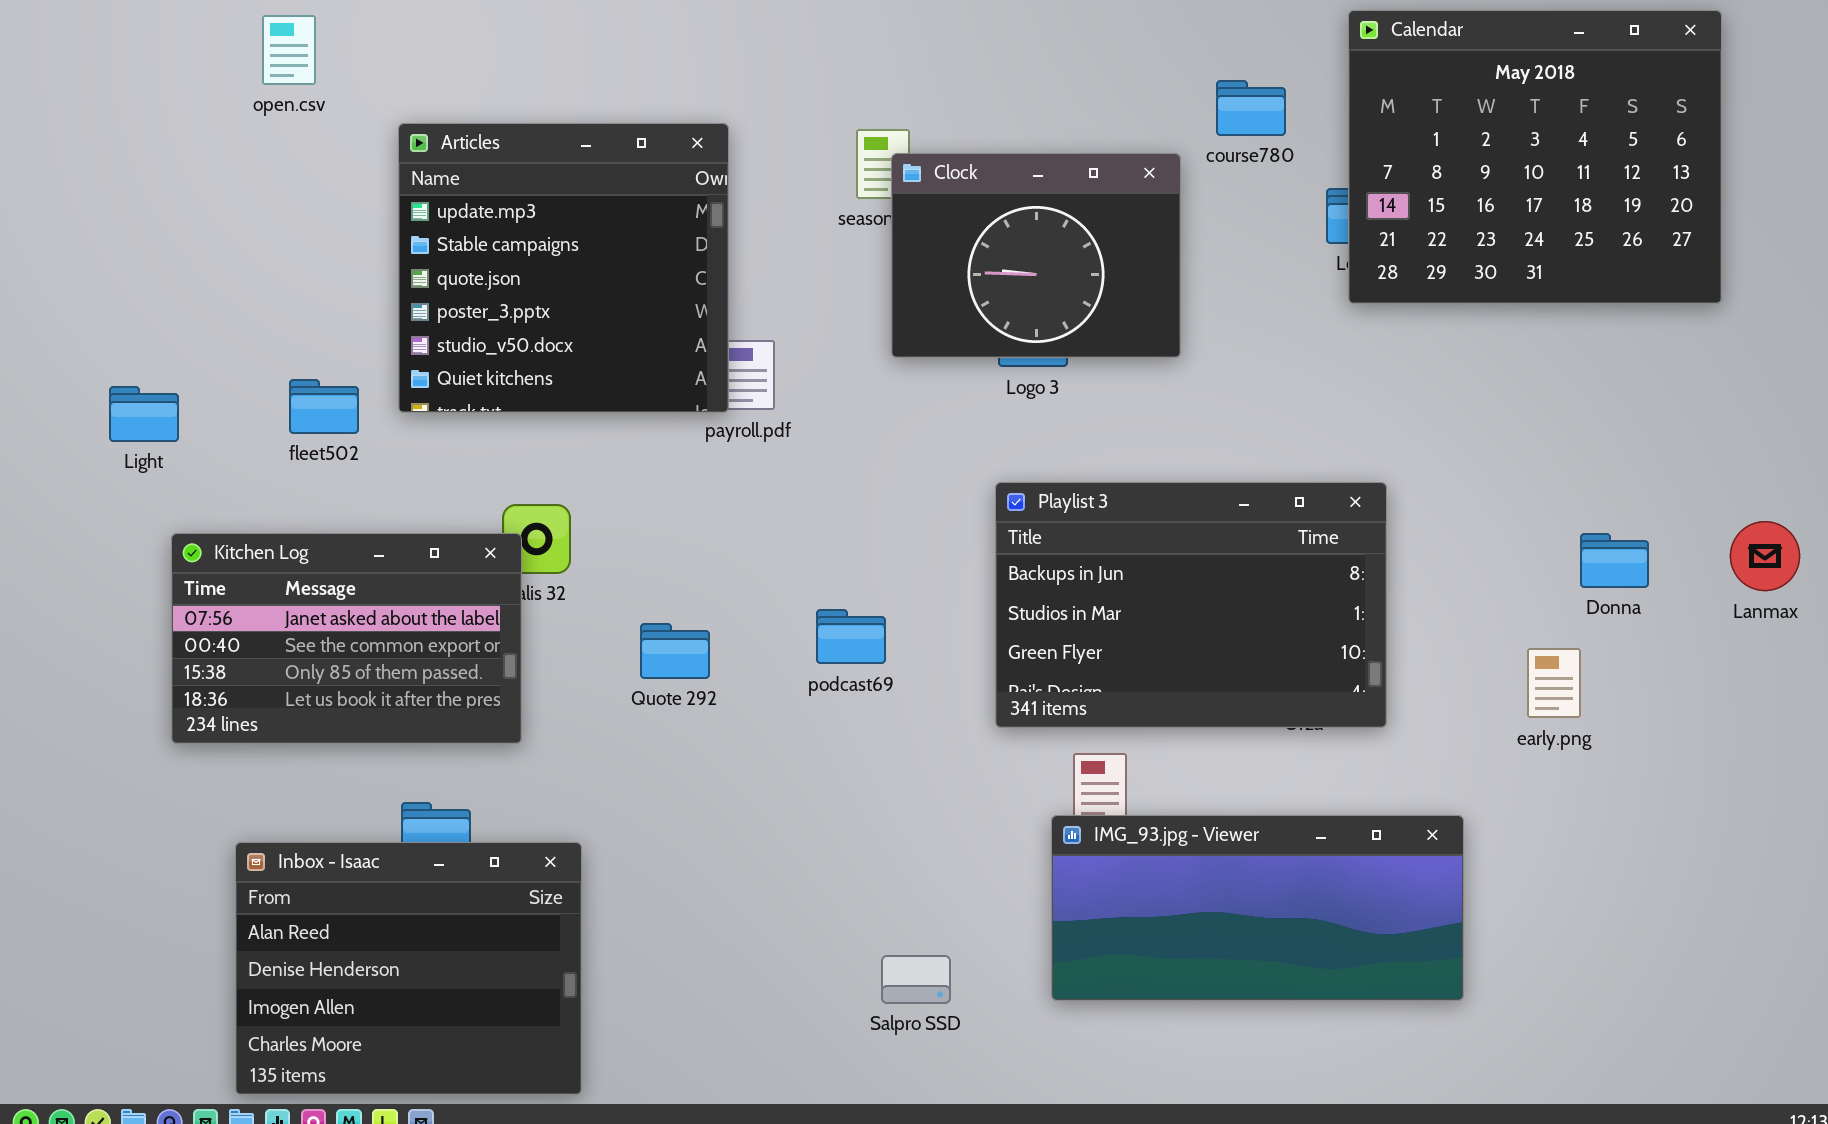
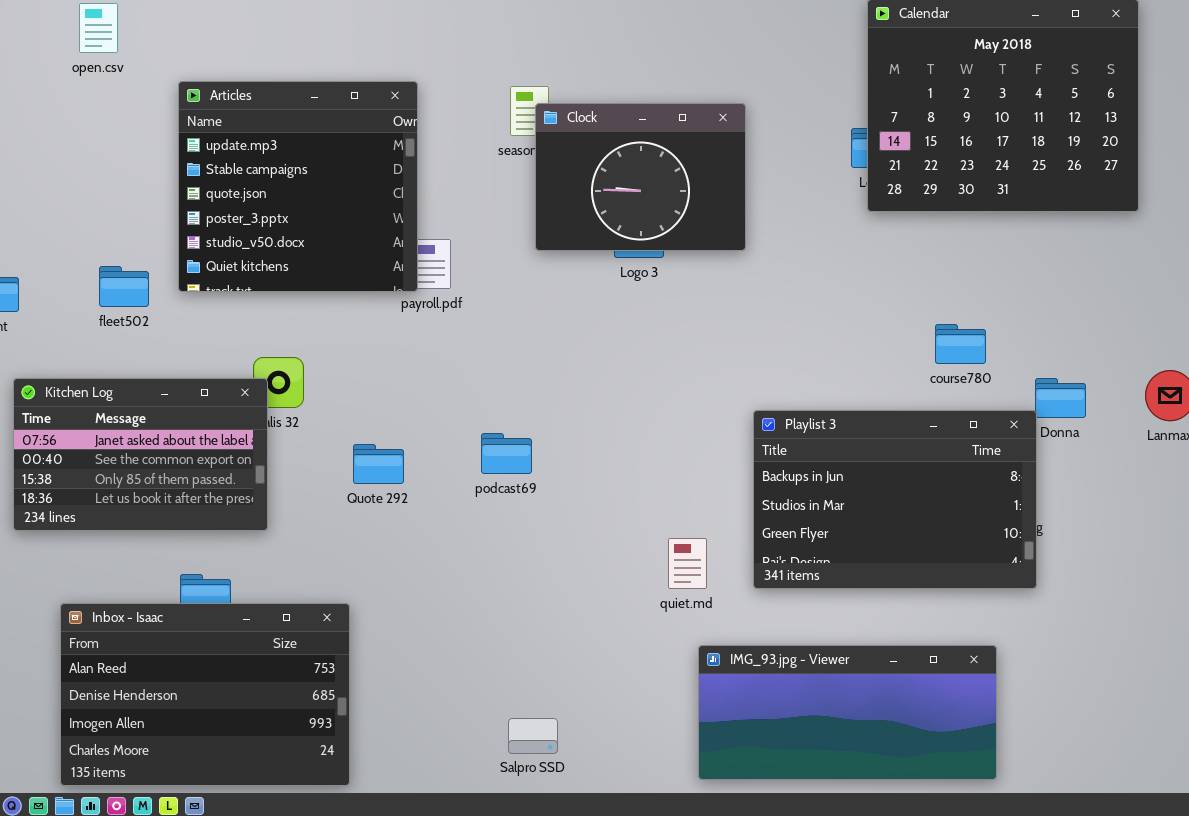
course780: [1216,80,1286,136] -> [935,324,986,364], moved
Playlist 3: [995,482,1387,728] -> [753,410,1037,589], moved
IMG_93.jpg - Viewer: [1051,815,1464,1001] -> [698,645,997,780], moved
Inbox - Isaac: [235,842,582,1095] -> [60,603,350,786], resized
Salpro SSD: [881,955,951,1004] -> [508,718,558,754], moved

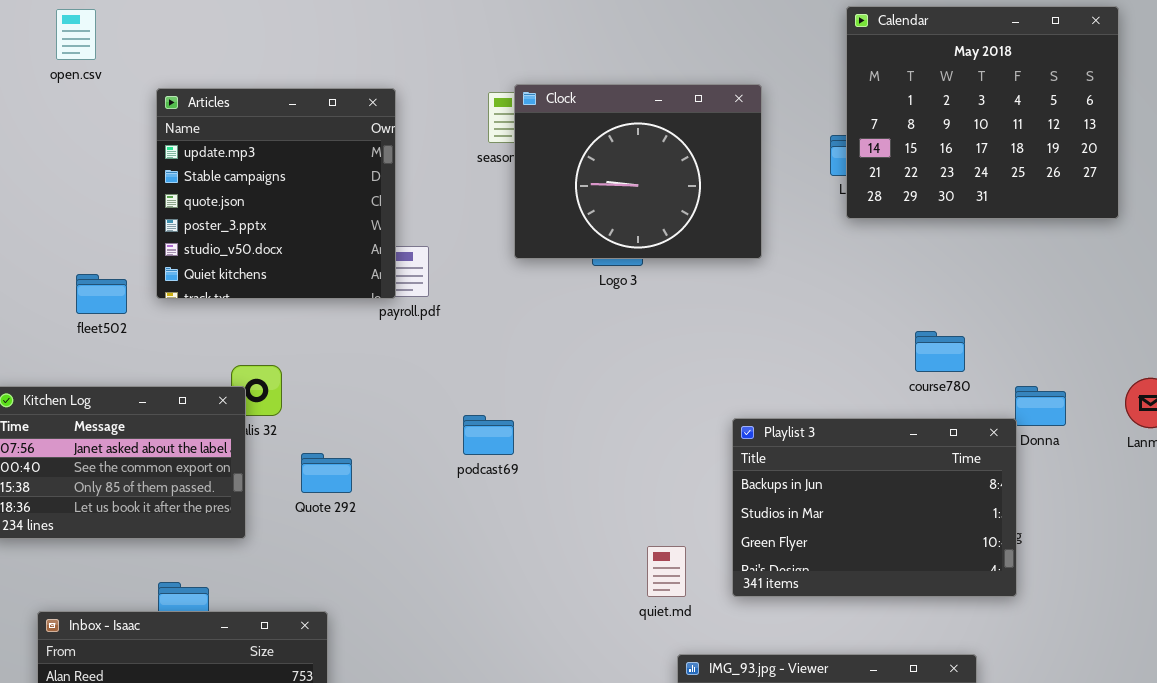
Clock: [535,103,746,251] -> [514,84,762,259], resized
podcast69: [481,433,532,474] -> [463,415,514,455], moved
Quote 292: [353,444,404,484] -> [301,453,352,493], moved

